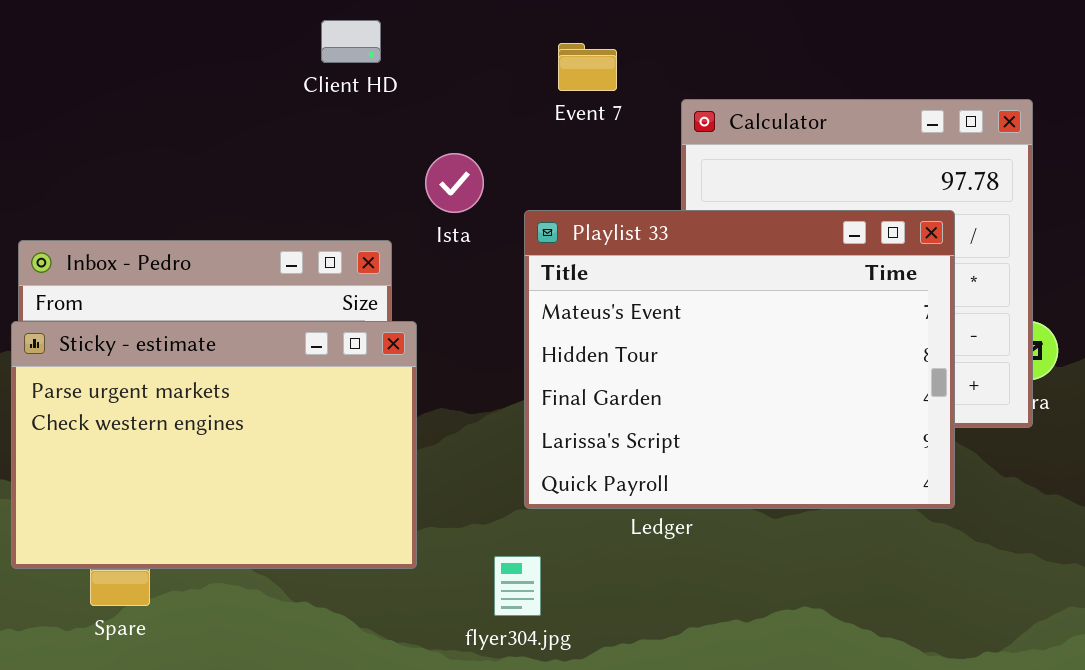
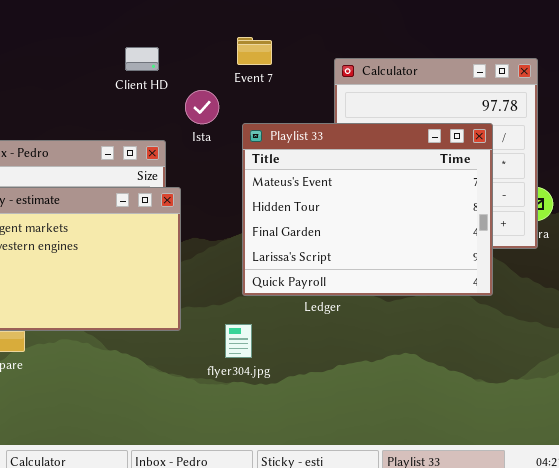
Client HD: [321,20,381,63] -> [125,47,159,71], moved
Event 7: [558,43,617,91] -> [237,37,272,65], moved

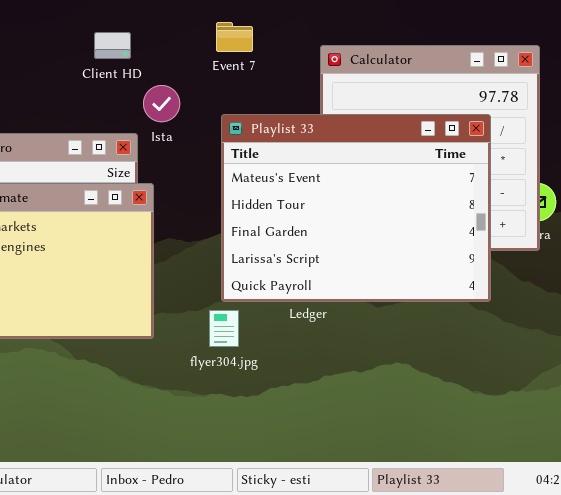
Ista: [185,90,219,124] -> [143,85,180,122], moved
flyer304.jpg: [225,324,252,358] -> [209,310,239,347], moved

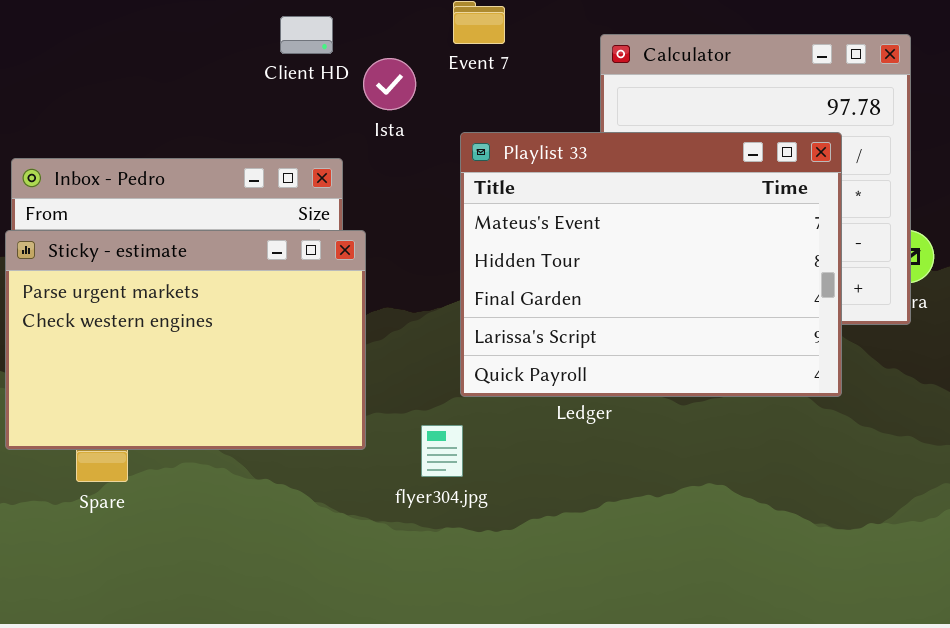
Ista: [143,85,180,122] -> [363,58,416,110], moved
flyer304.jpg: [209,310,239,347] -> [421,425,463,477], moved

